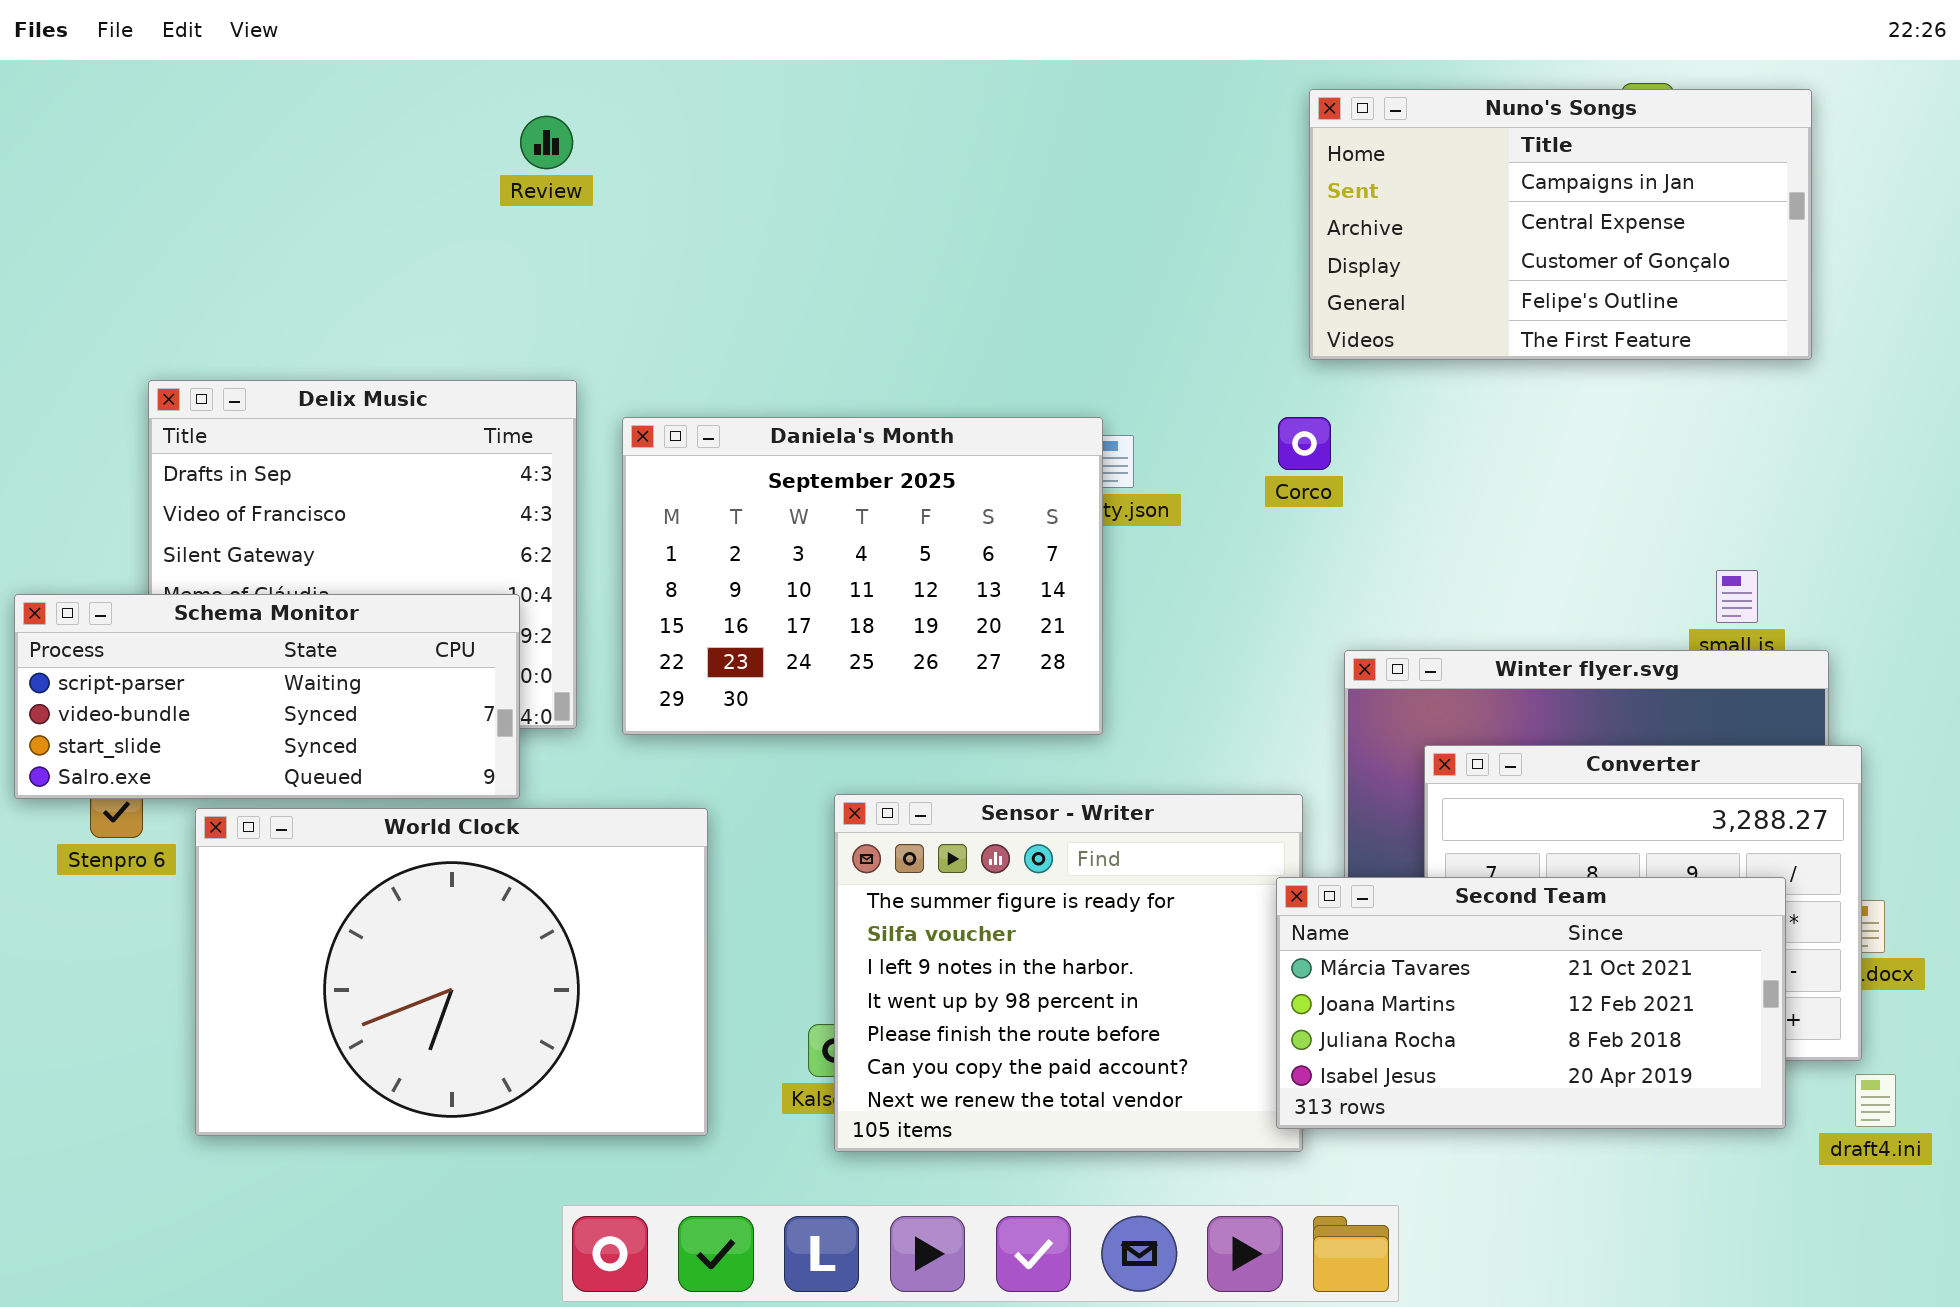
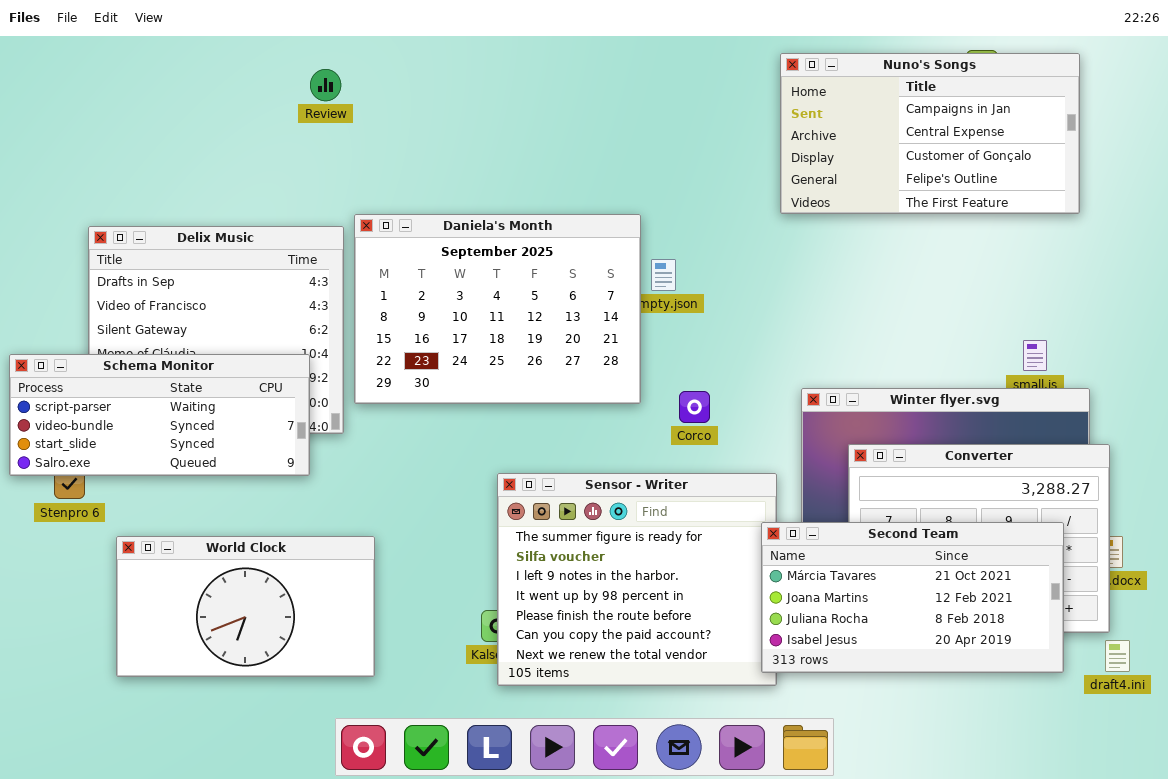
Daniela's Month: [622,417,1103,735] -> [354,214,641,404], moved
Corco: [1278,417,1331,470] -> [679,391,710,423], moved
World Clock: [195,808,708,1136] -> [116,536,375,677], resized

